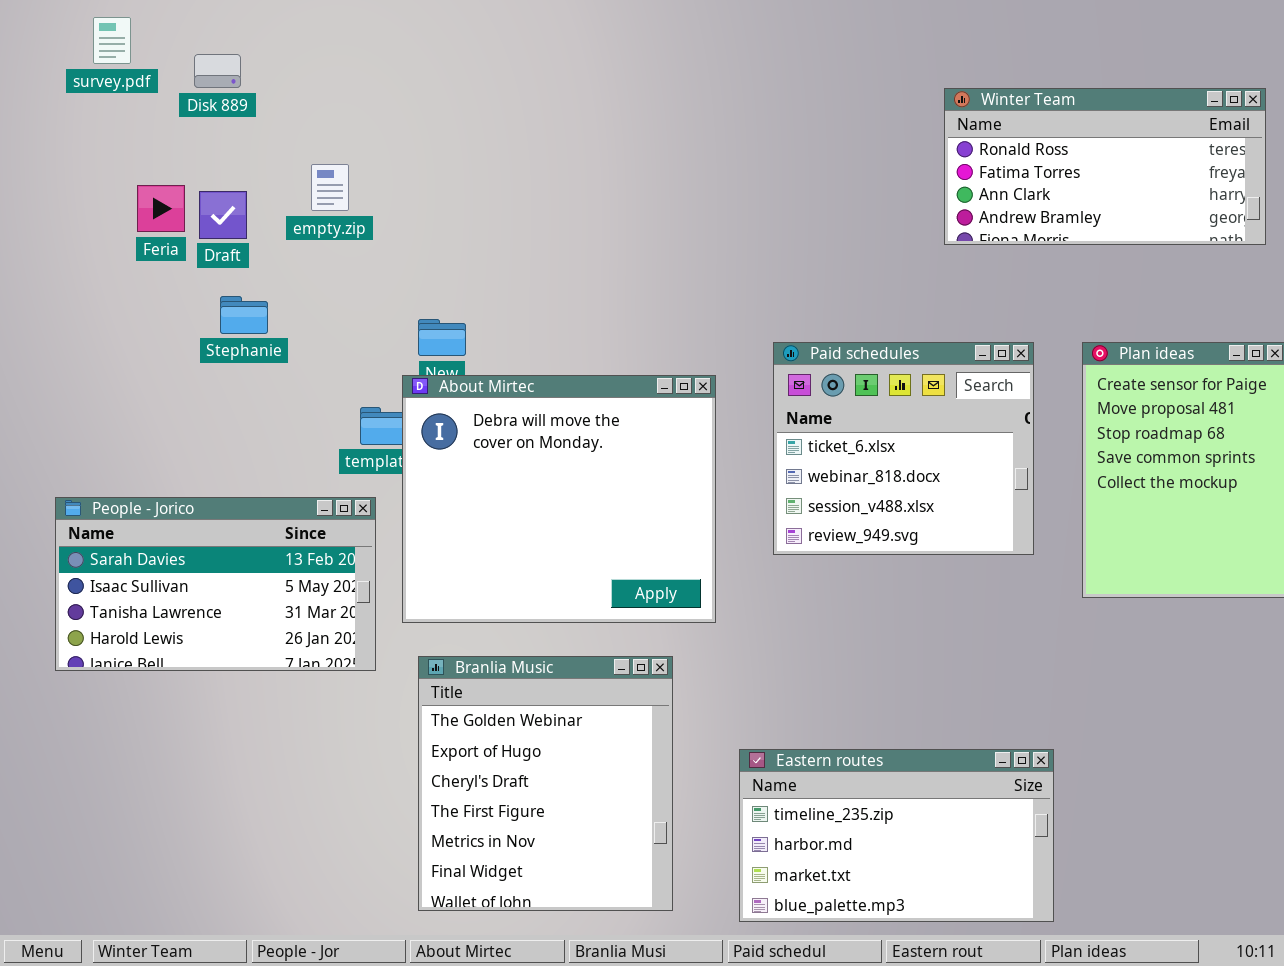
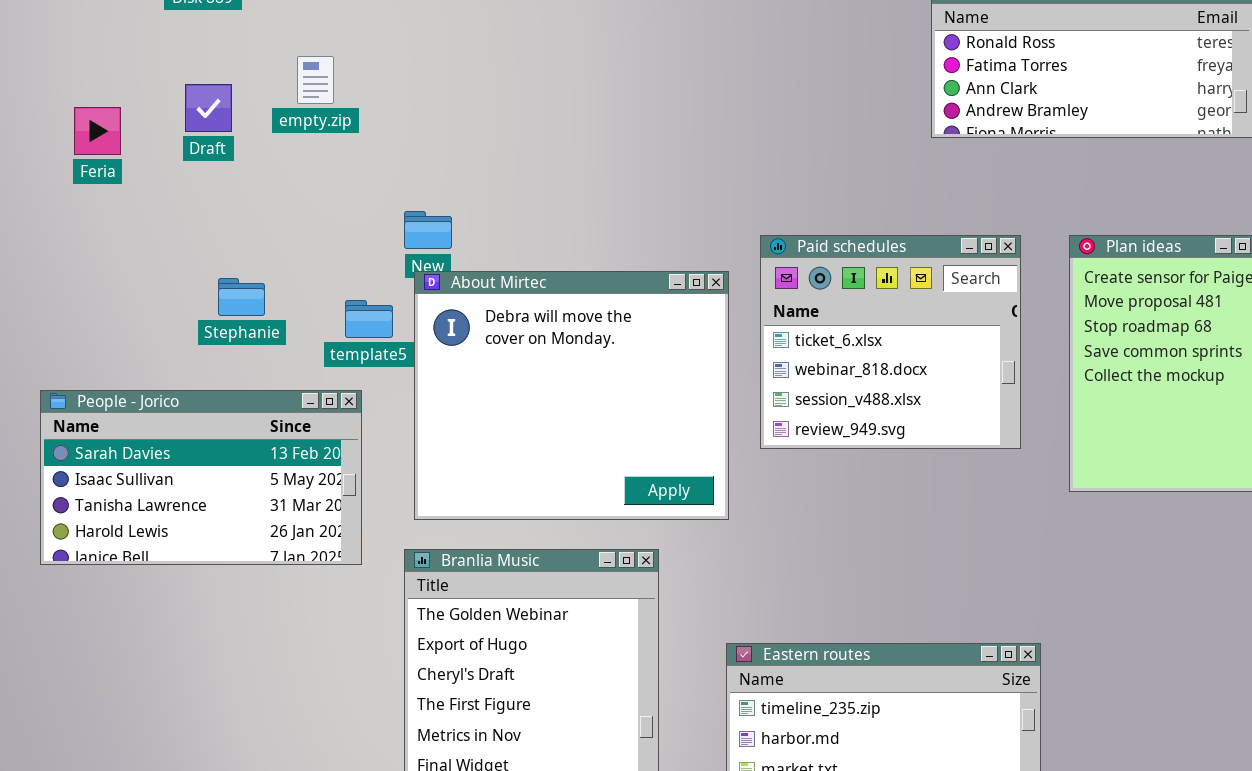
Feria: [137,185,185,232] -> [74,107,121,155], moved
Stephanie: [220,296,268,334] -> [218,278,265,316], moved
About Mirtec: [402,375,716,623] -> [414,271,729,520], moved

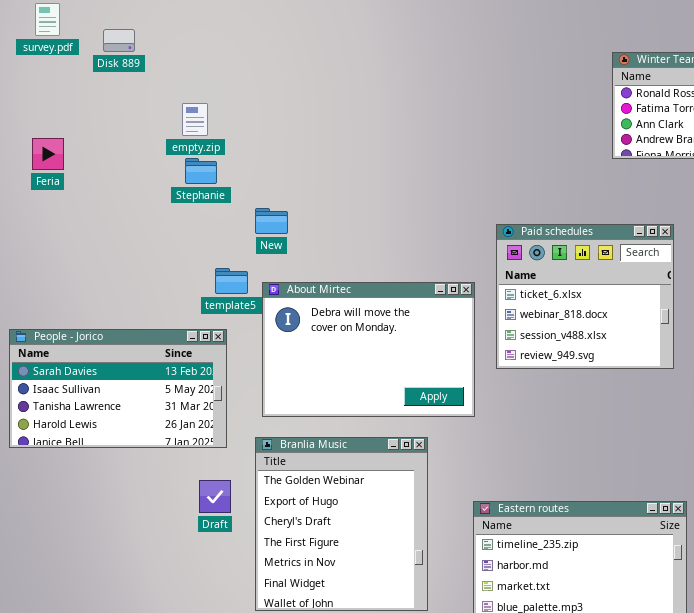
Draft: [185,84,232,132] -> [199,480,231,513], moved
About Mirtec: [414,271,729,520] -> [262,282,475,417], resized
Stephanie: [218,278,265,316] -> [185,158,217,184], moved

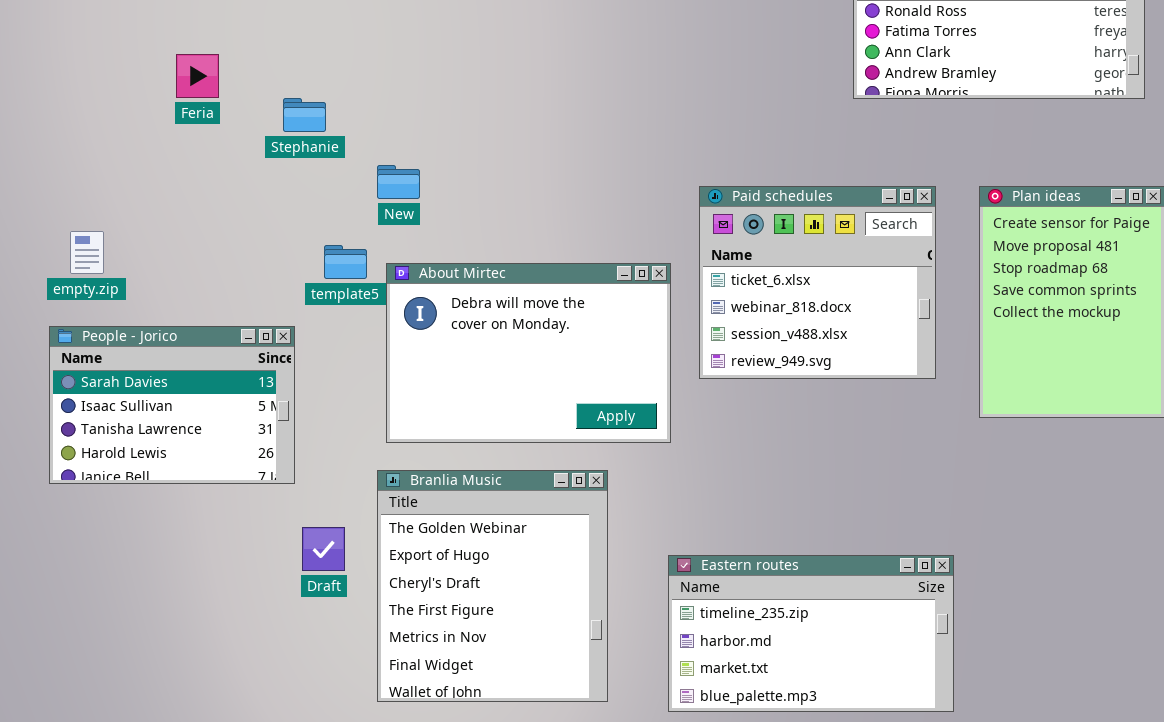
empty.zip: [182,103,208,136] -> [70,231,104,274], moved
Feria: [32,138,64,170] -> [176,54,219,98], moved
People - Jorico: [9,329,227,448] -> [49,326,295,484], resized

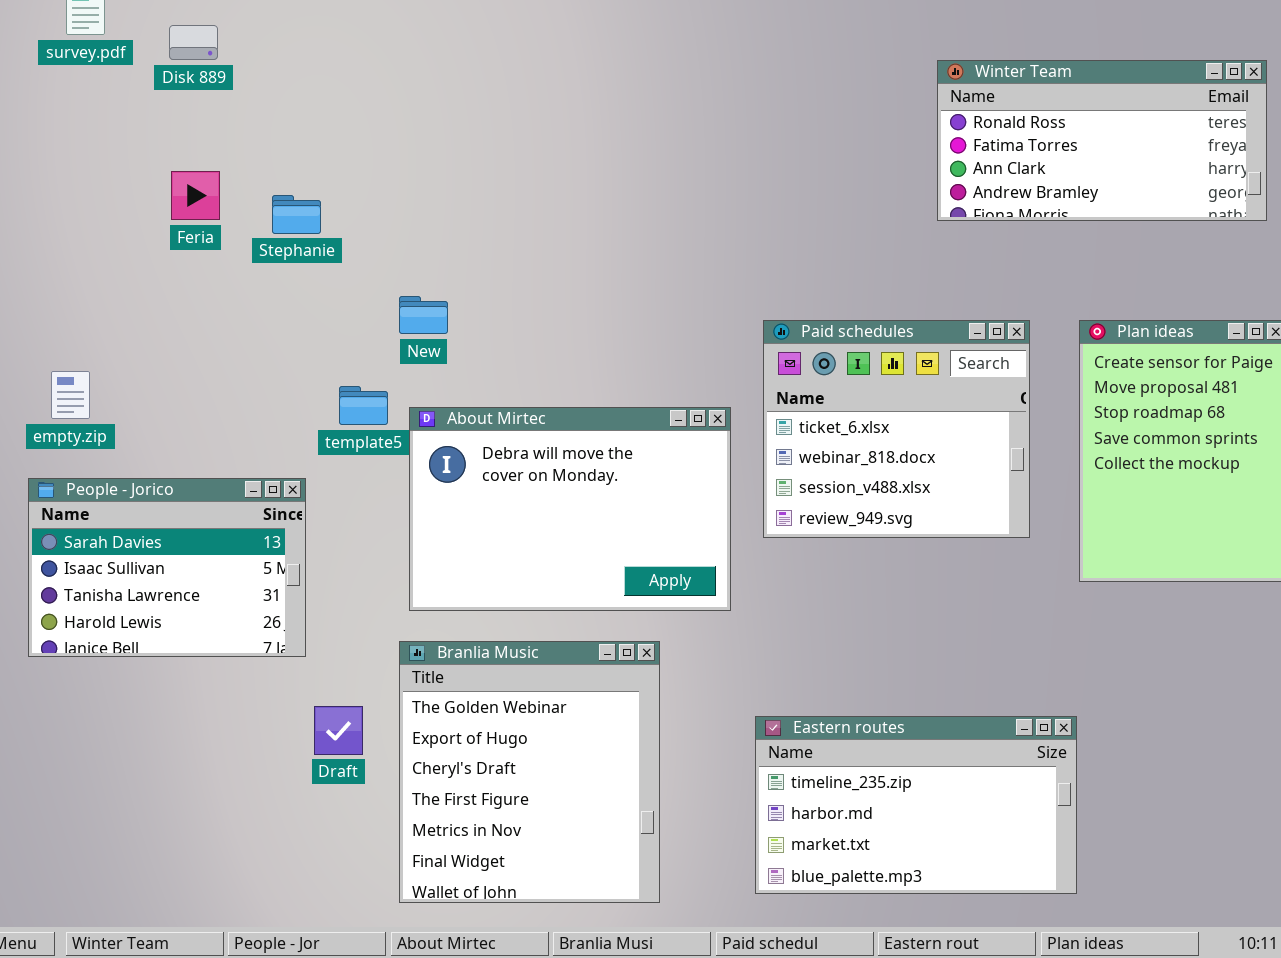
Stephanie: [283,98,326,132] -> [272,195,321,234], moved
Eastern routes: [668,555,954,712] -> [755,716,1077,894], moved

